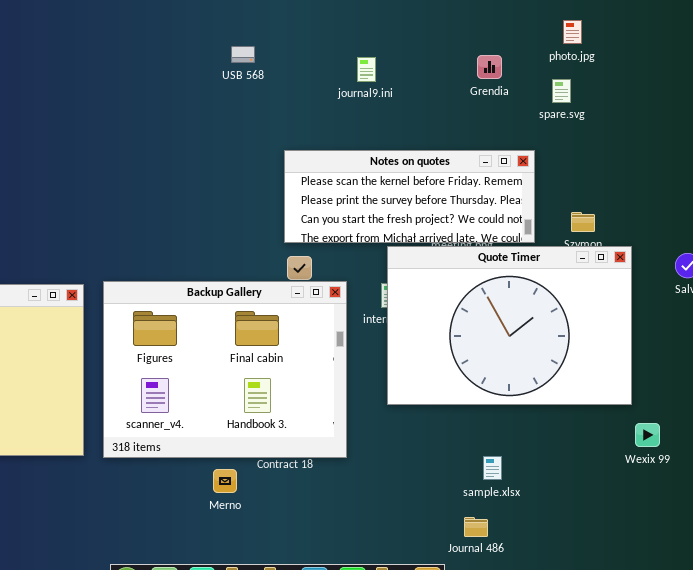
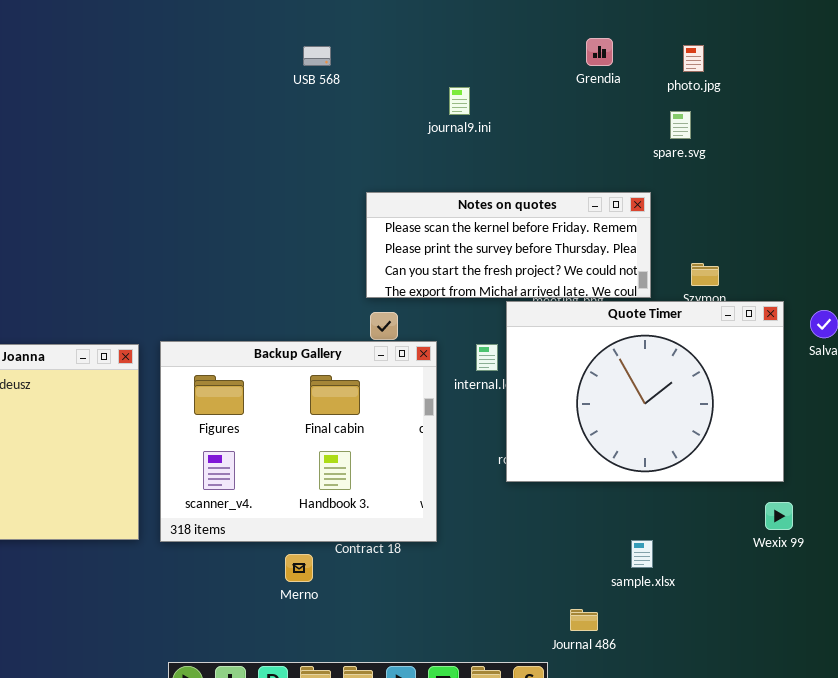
USB 568: [231,46,255,63] -> [303,46,331,66], moved
Grendia: [477,55,502,79] -> [586,38,613,66], moved
Quote Timer: [387,246,632,405] -> [506,301,784,482], moved
sample.xlsx: [483,456,502,480] -> [631,540,653,568], moved

